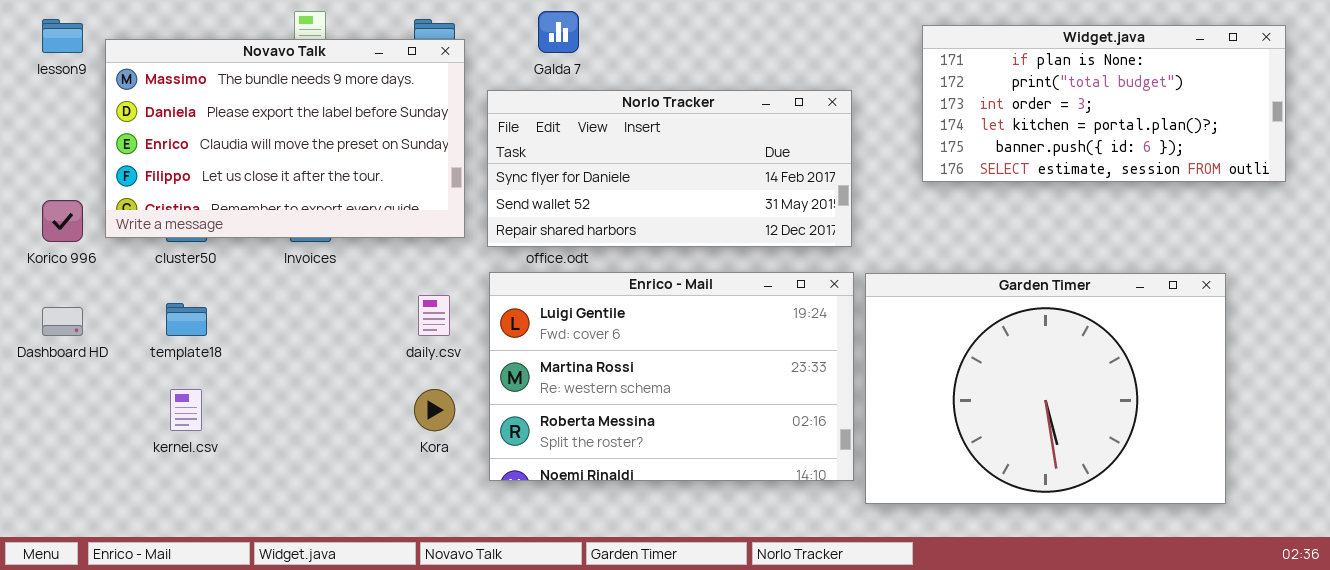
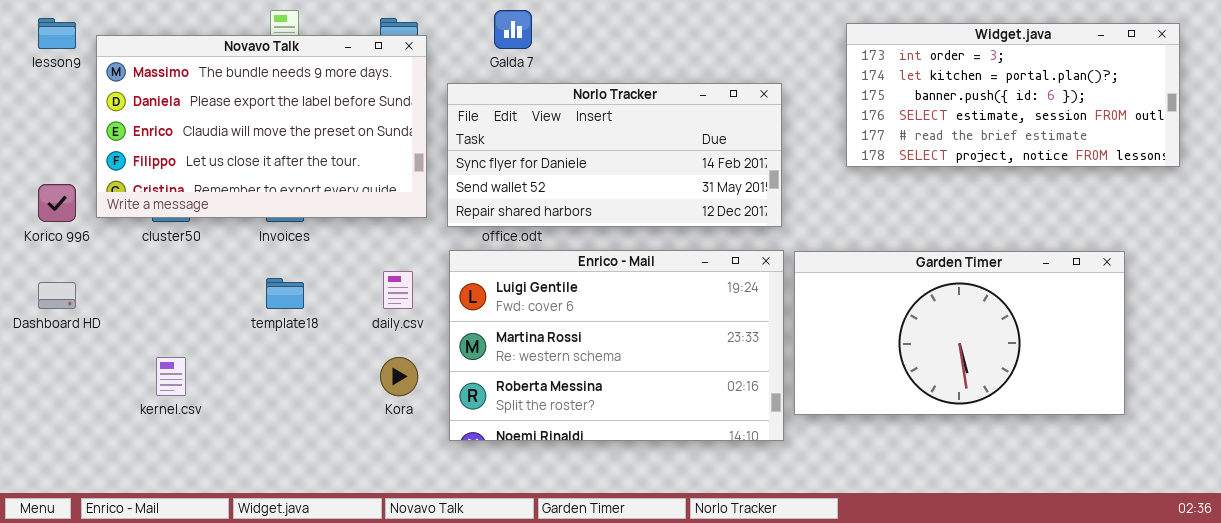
Widget.java: [922,25,1286,182] -> [846,23,1180,167], scrolled down 2 rows
Garden Timer: [865,273,1226,504] -> [794,251,1125,415], resized
template18: [166,303,207,336] -> [266,278,304,309], moved

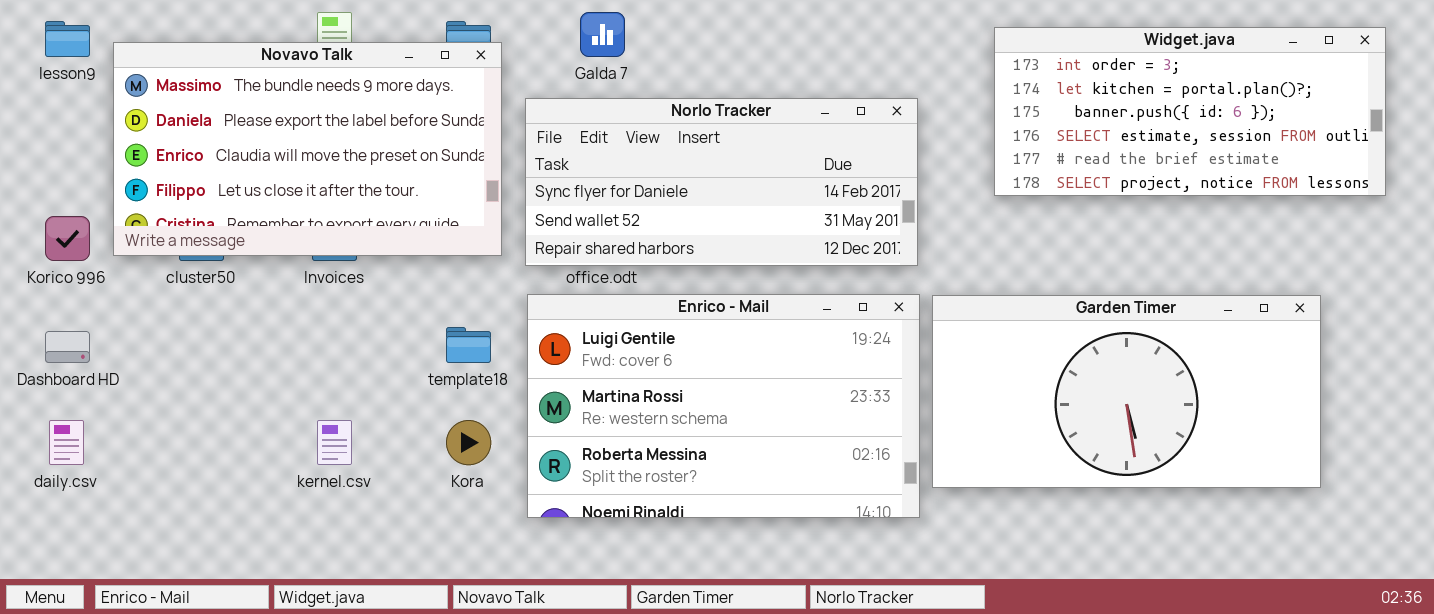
daily.csv: [383,271,413,309] -> [49,420,84,465], moved
template18: [266,278,304,309] -> [446,327,491,363], moved
kernel.csv: [156,357,186,396] -> [317,420,352,465], moved

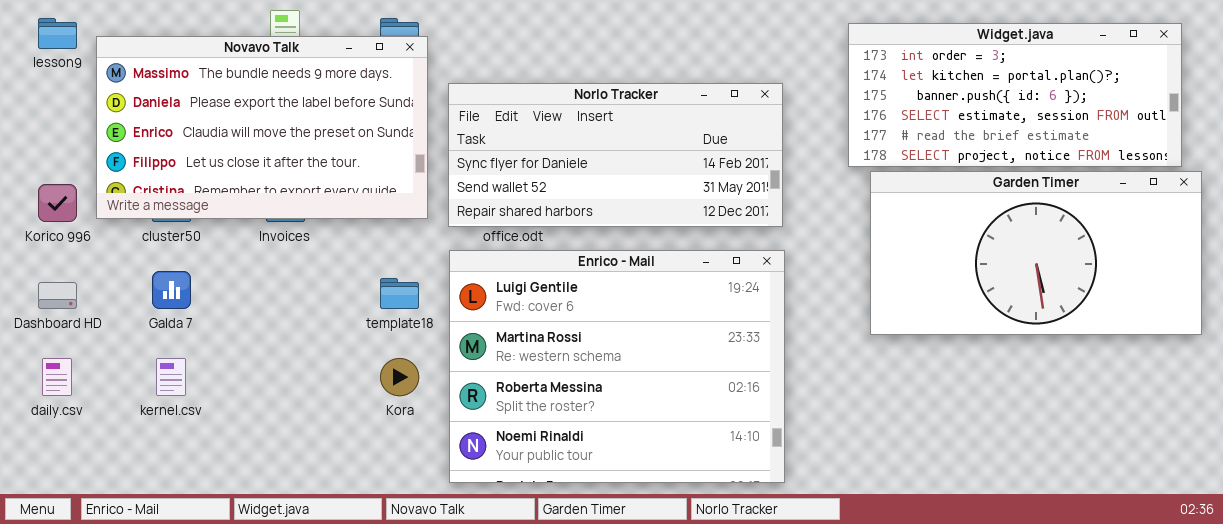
Galda 7: [580,12,625,57] -> [152,271,191,309], moved
Enrico - Mail: [527,294,920,518] -> [449,250,785,483], resized
Garden Timer: [932,295,1321,488] -> [870,171,1202,335], moved
kernel.csv: [317,420,352,465] -> [156,358,186,396], moved

